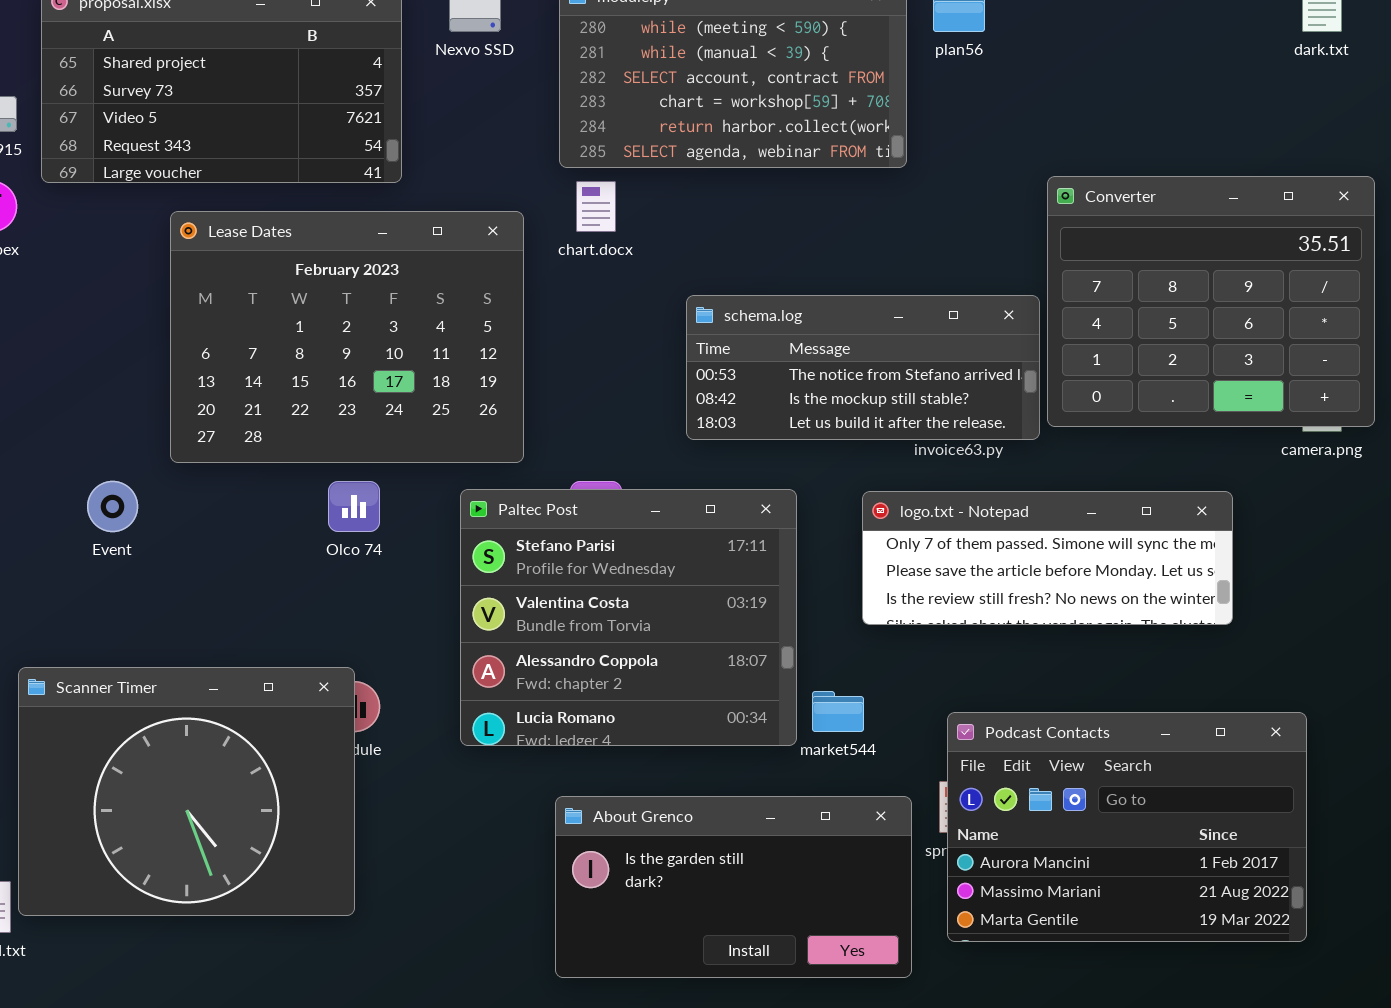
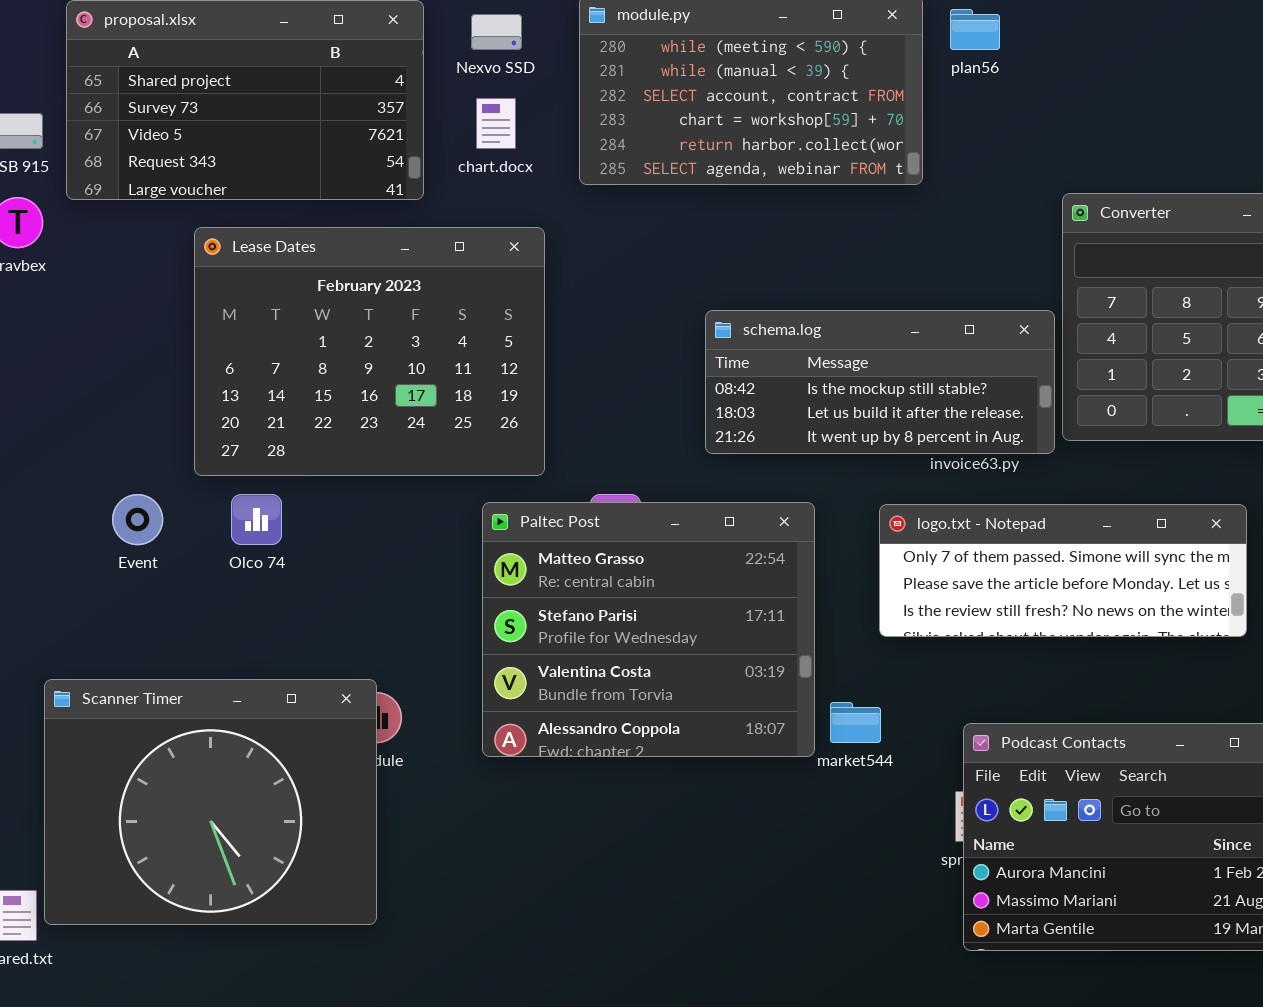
chart.docx: [576,181,616,232] -> [476,98,516,149], moved
schema.log: [686,295,1040,440] -> [705,310,1055,454], scrolled down 1 row
Olco 74: [328,481,380,532] -> [231,494,282,545], moved
Paltec Post: [460,489,797,746] -> [482,502,815,757], scrolled up 1 row
About Grenco: [555,796,912,978] -> none, closed

